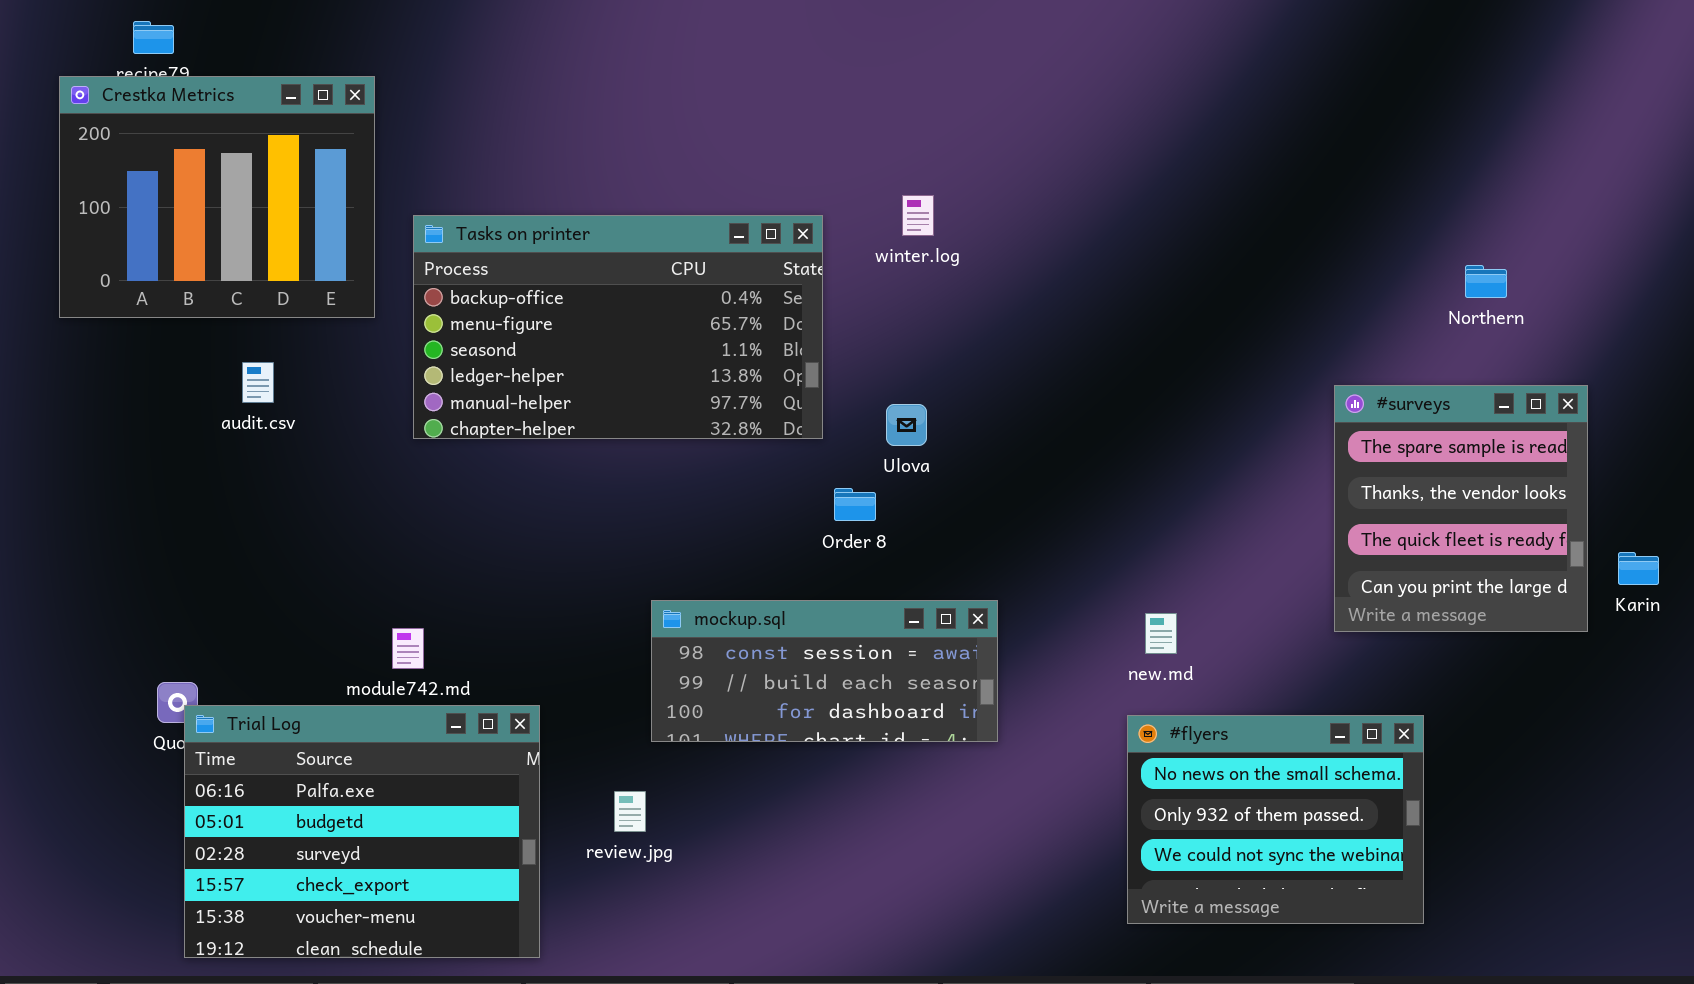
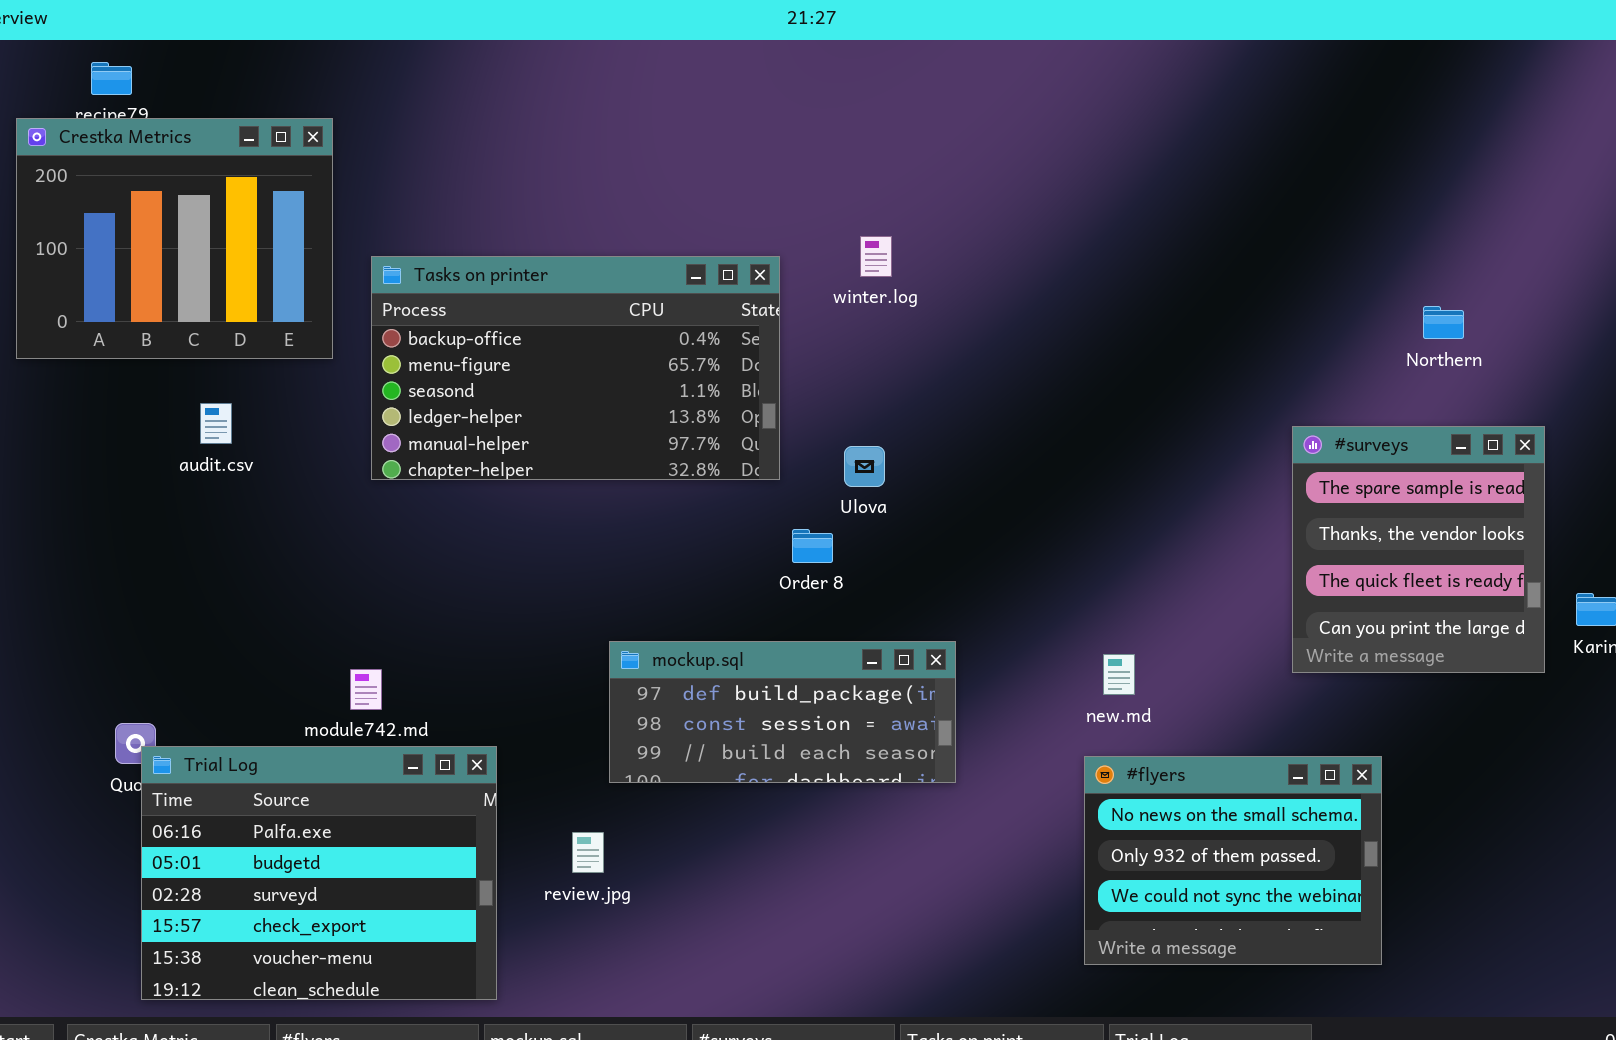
mockup.sql: [651,600,998,742] -> [609,641,956,783], scrolled up 1 row

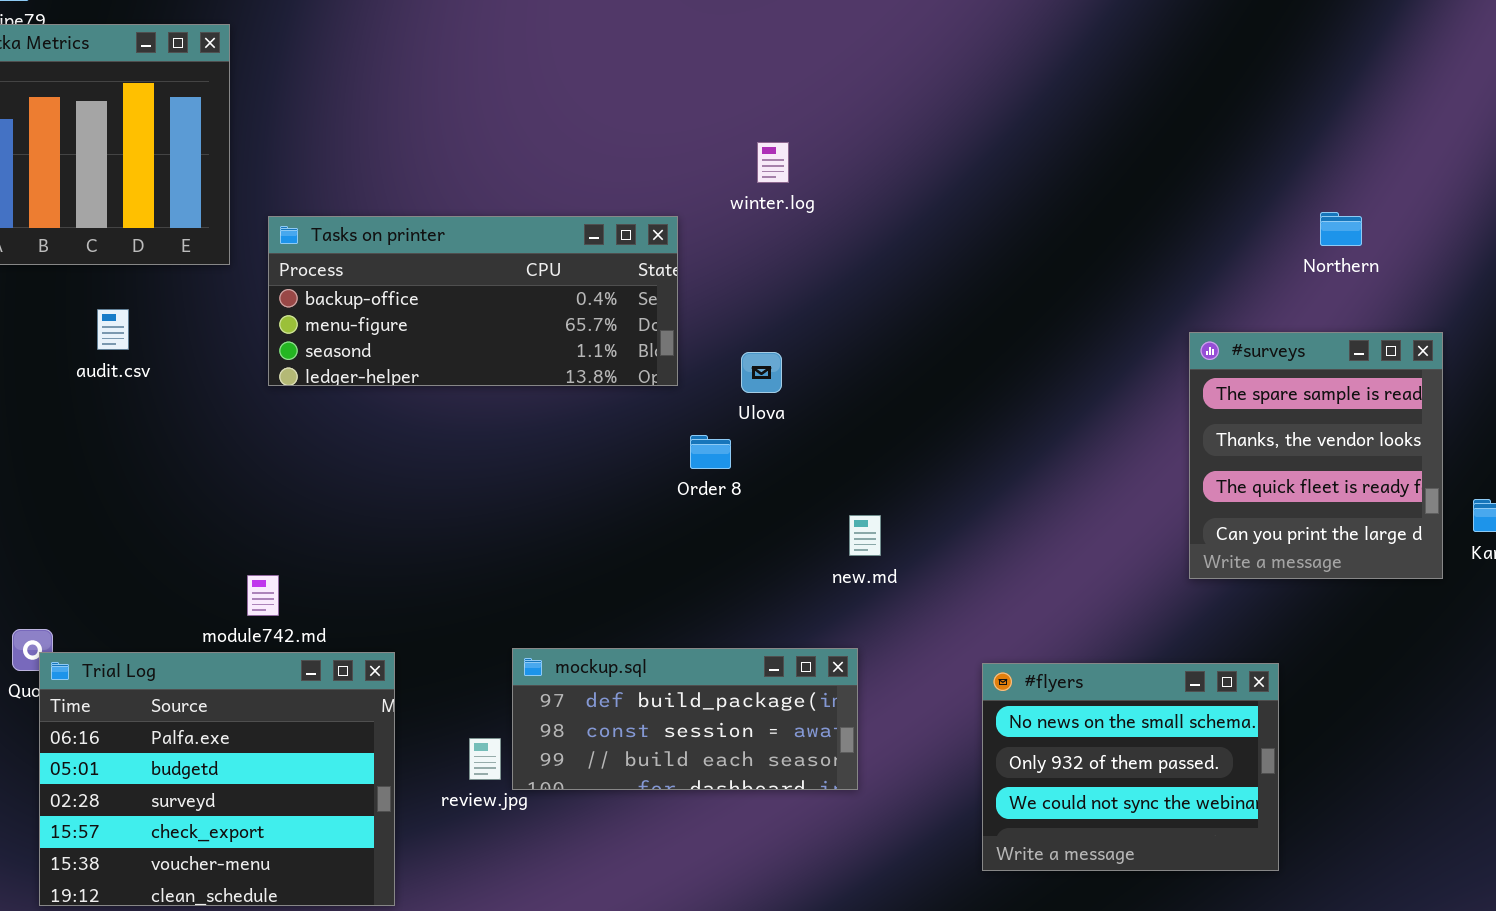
Tasks on printer: [371,256,780,480] -> [268,216,678,386], resized
mockup.sql: [609,641,956,783] -> [512,648,858,790], moved
new.md: [1103,654,1135,695] -> [849,515,881,556], moved

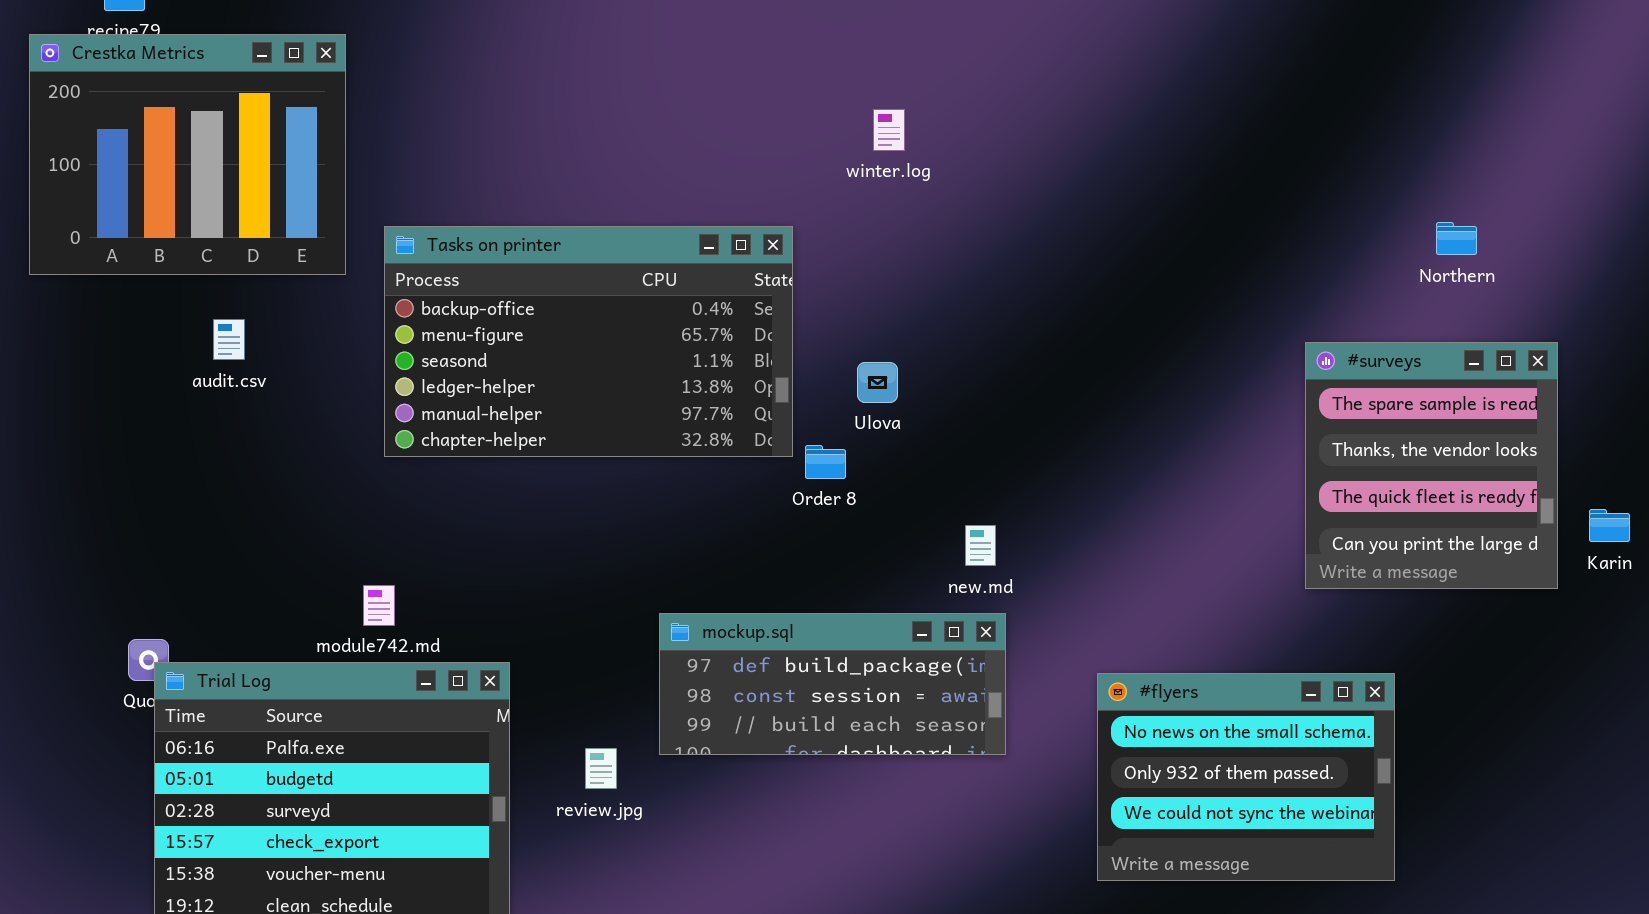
winter.log: [757,142,789,183] -> [873,109,905,151], moved
Tasks on printer: [268,216,678,386] -> [384,226,793,457], resized
mockup.sql: [512,648,858,790] -> [659,613,1006,755], moved

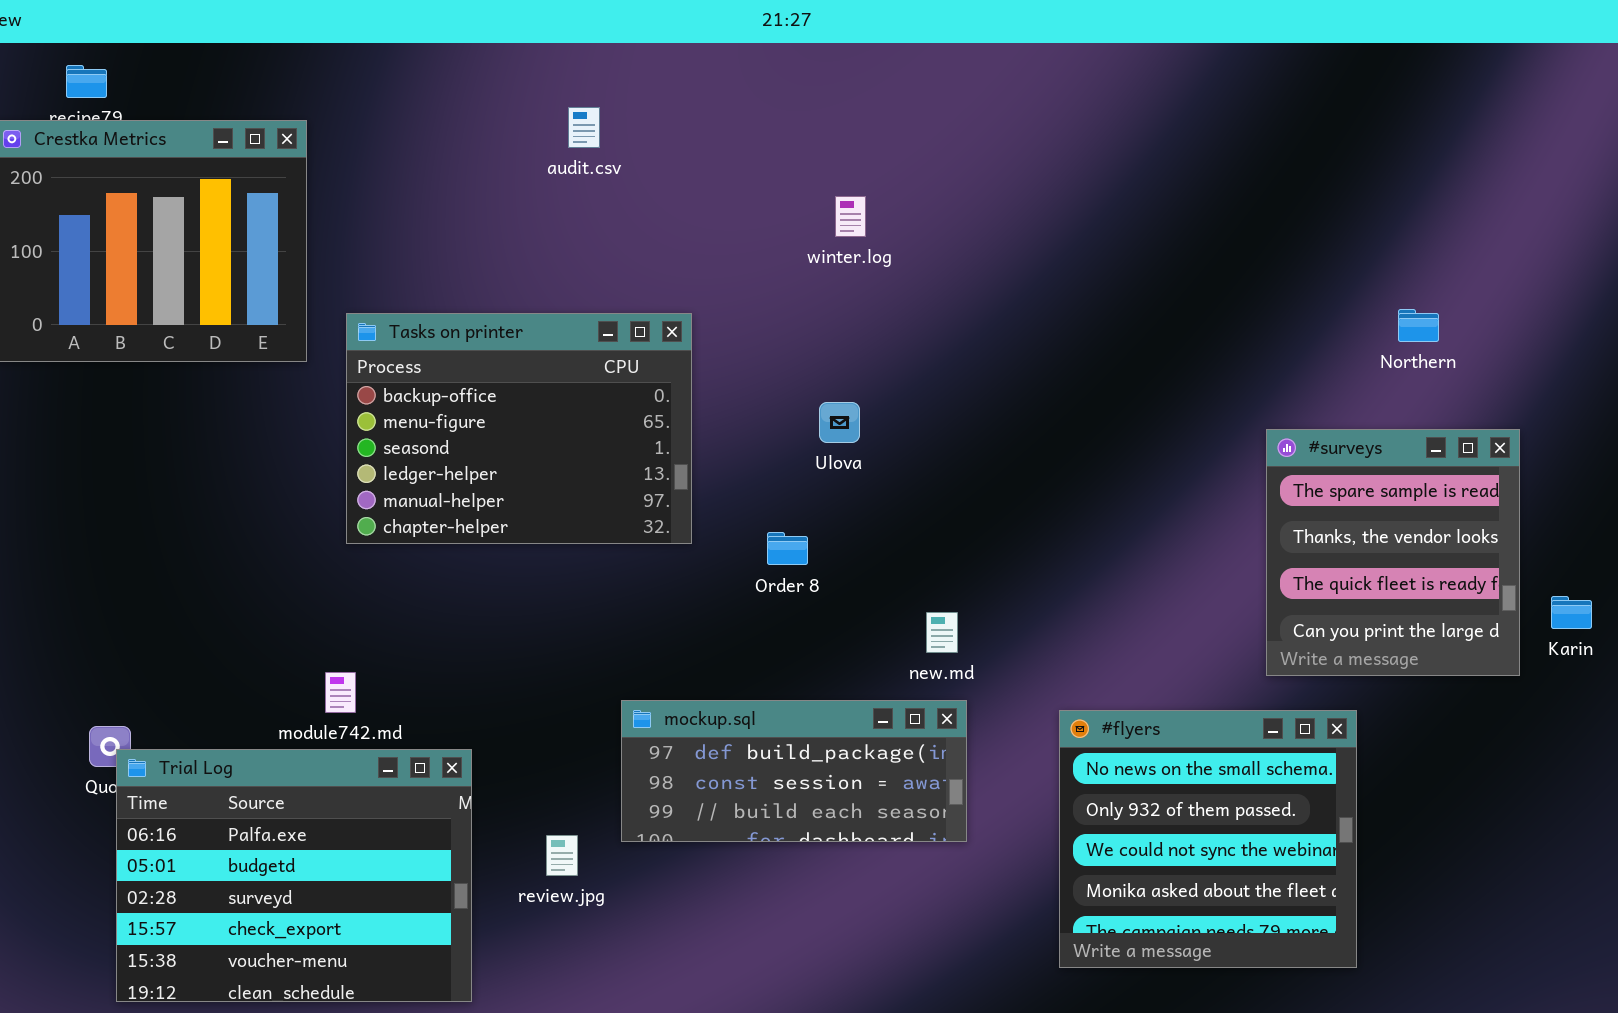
Tasks on printer: [384,226,793,457] -> [346,313,692,544], resized
audit.csv: [213,319,245,360] -> [568,107,600,148], moved
Ulova: [857,362,898,403] -> [819,402,860,443], moved
#flyers: [1097,673,1395,881] -> [1059,710,1357,968], resized

